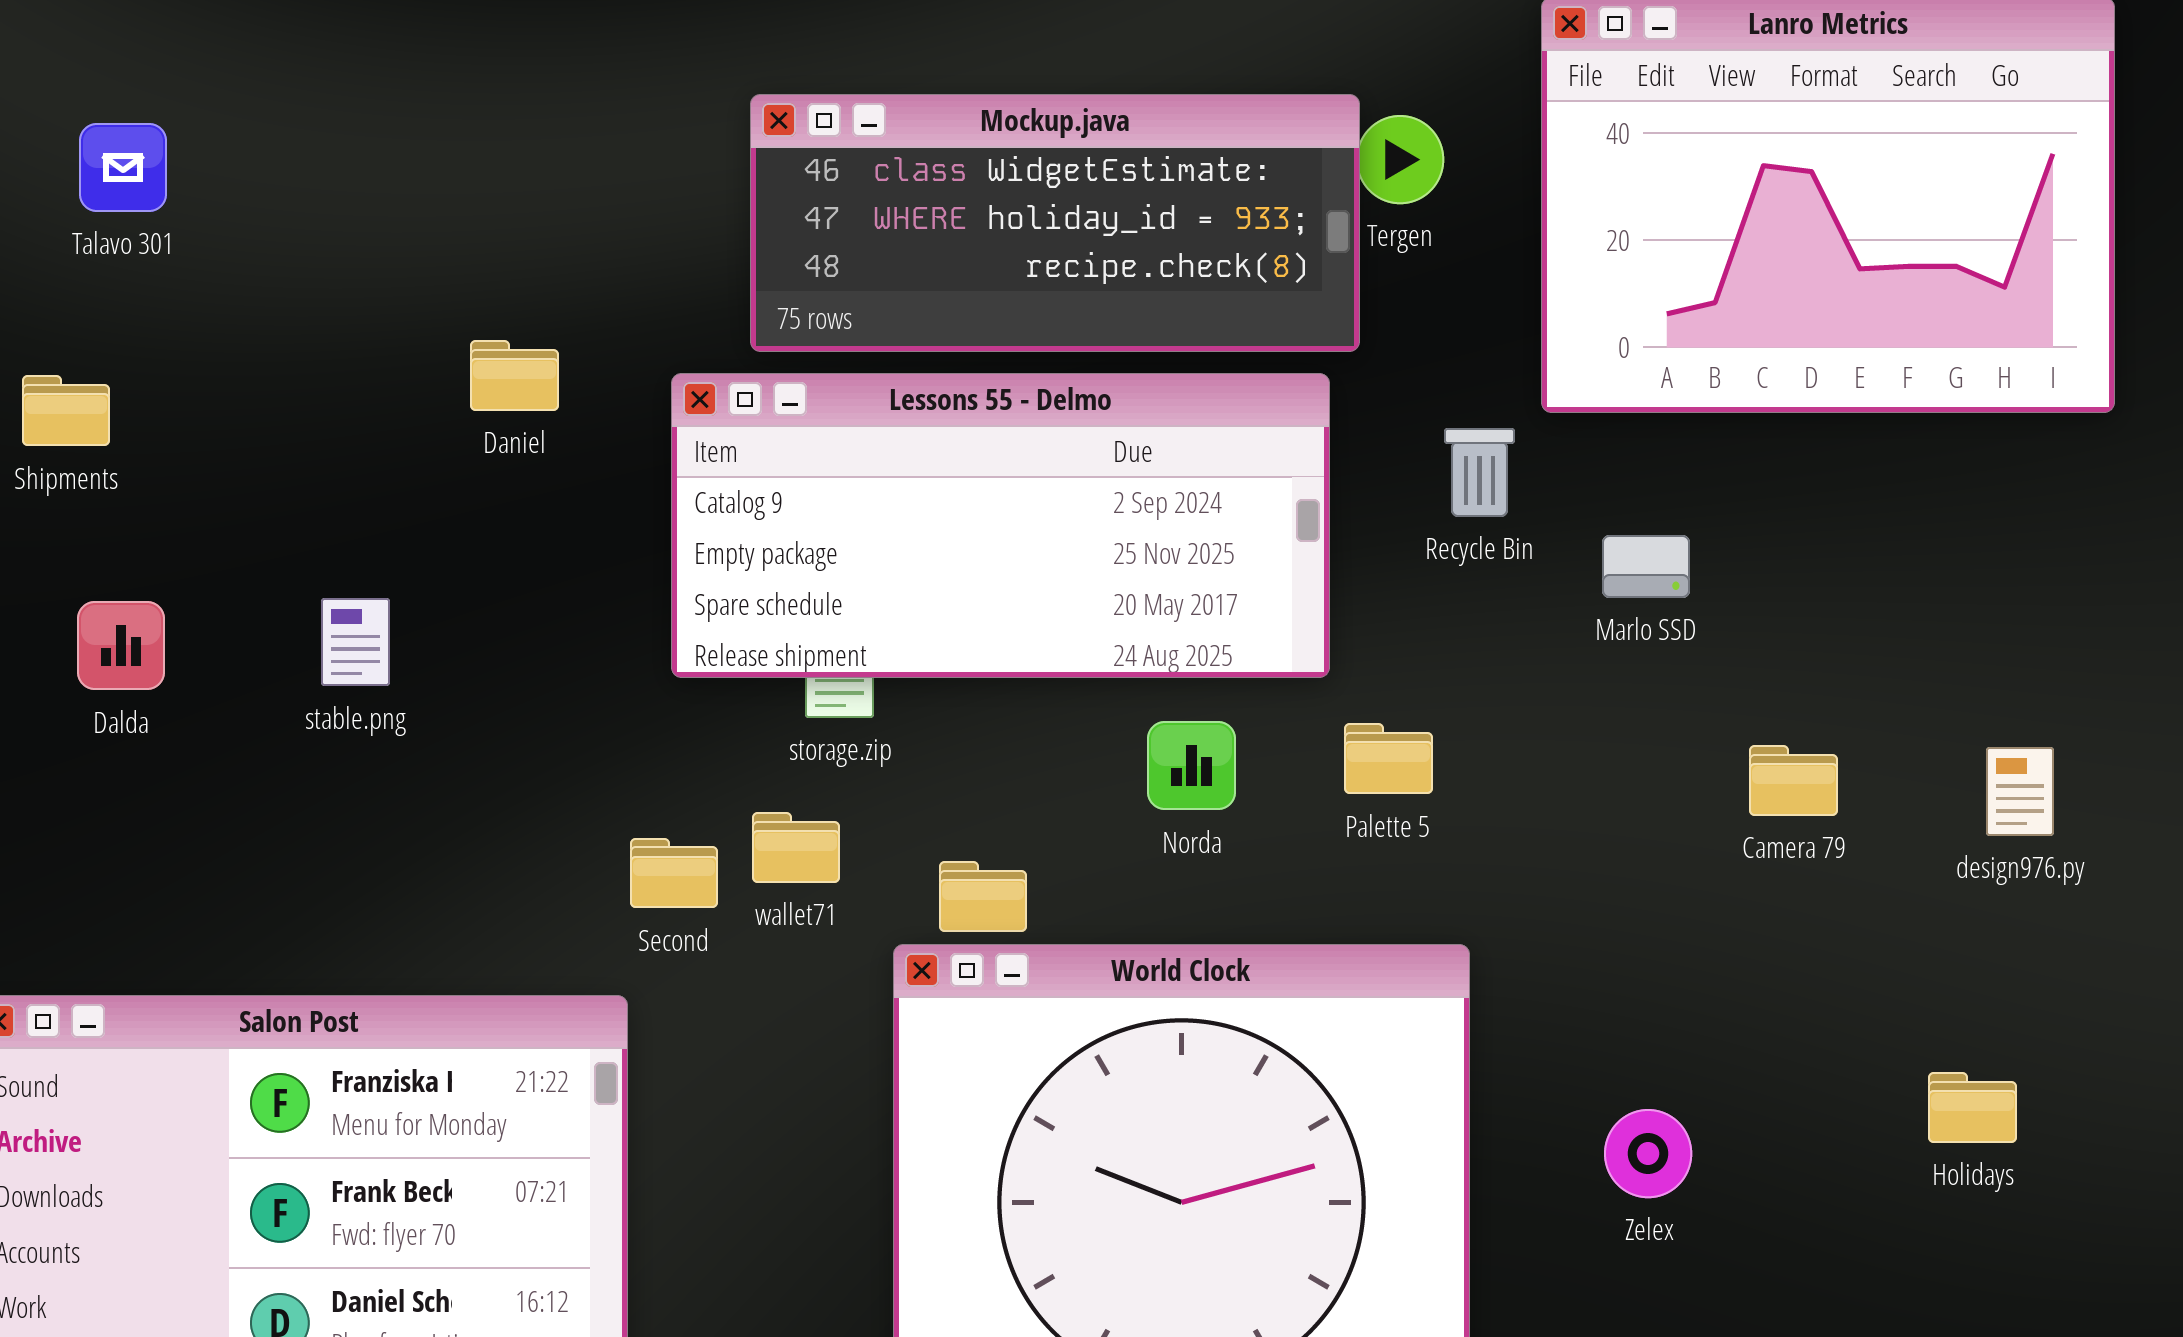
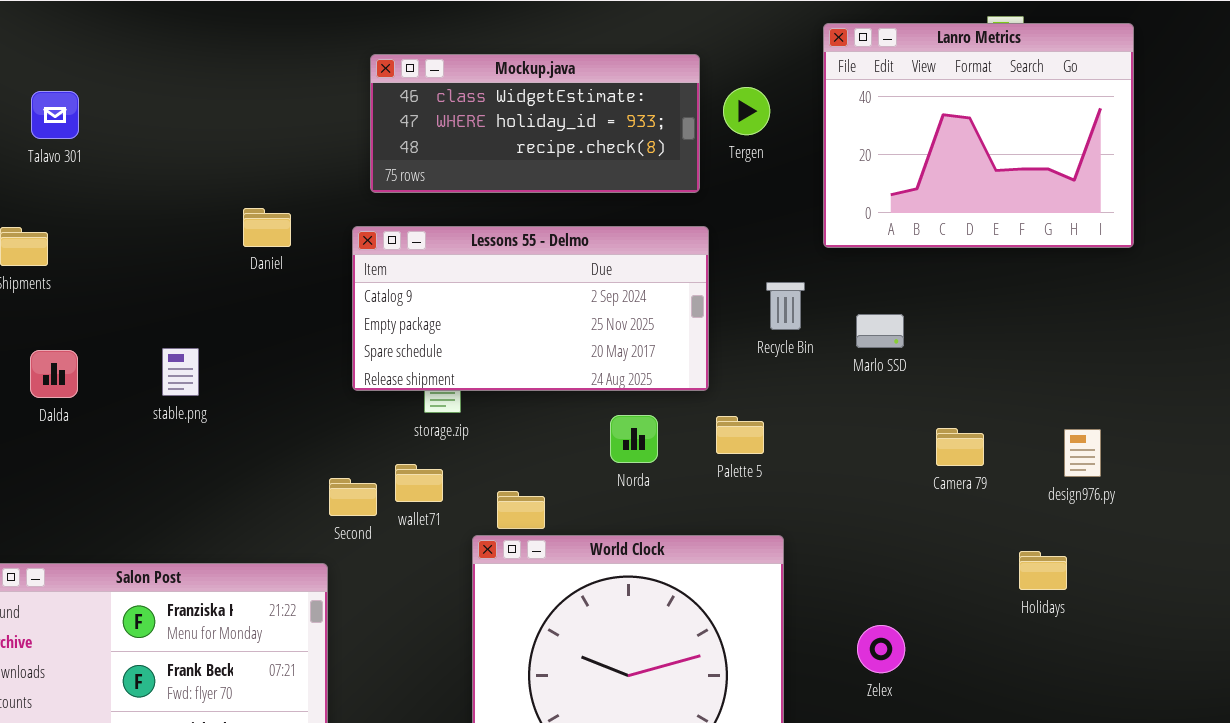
Mockup.java: [750,94,1360,352] -> [370,54,700,193], moved
Recycle Bin: [1444,428,1515,517] -> [766,282,805,330], moved
Holidays: [1928,1072,2017,1143] -> [1019,551,1067,590], moved

